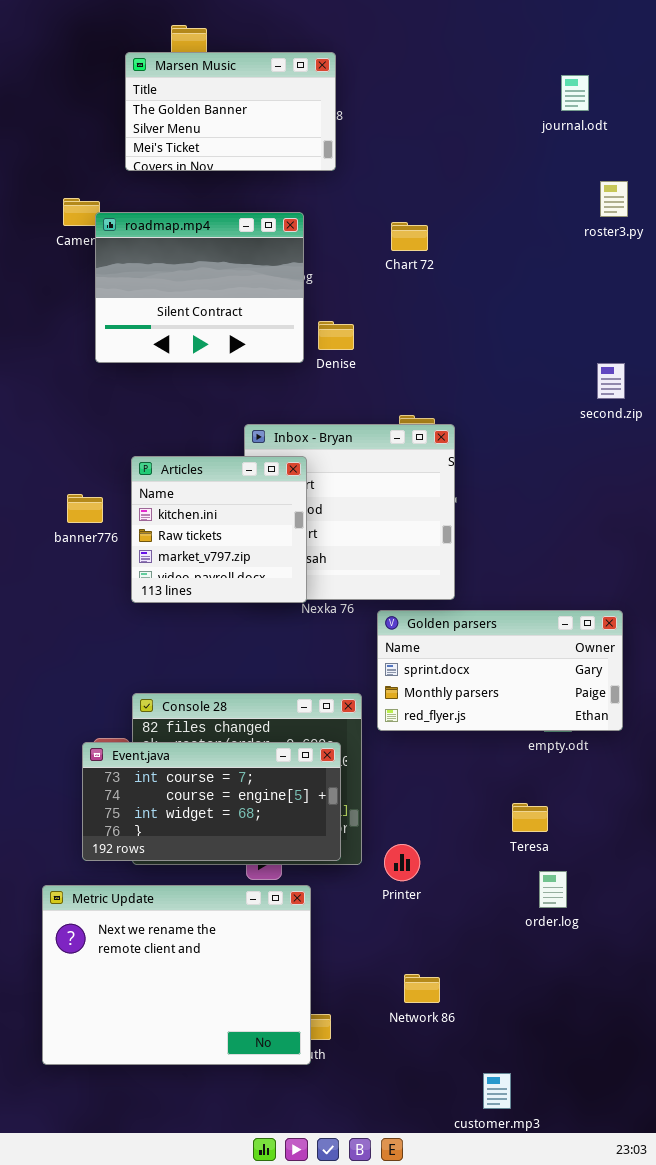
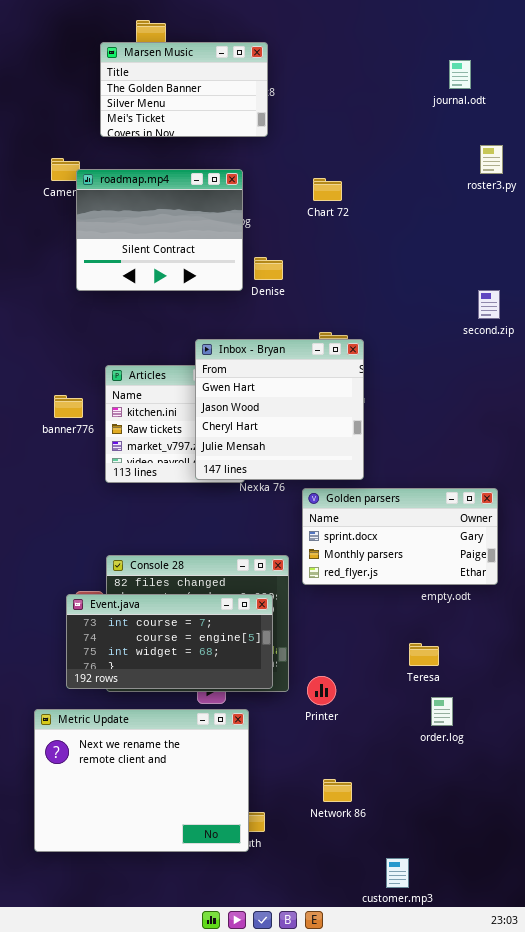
Inbox - Bryan: [244,424,455,600] -> [195,339,364,480], raised

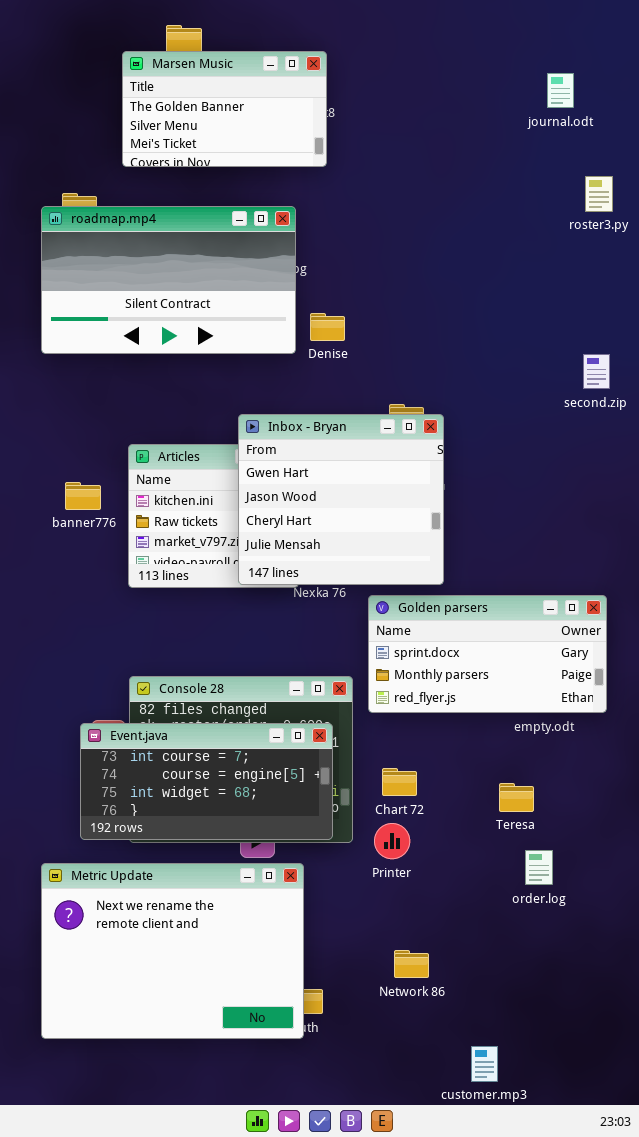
roadmap.mp4: [76,169,243,291] -> [41,206,296,354], resized
Chart 72: [313,178,342,201] -> [382,768,417,796], moved

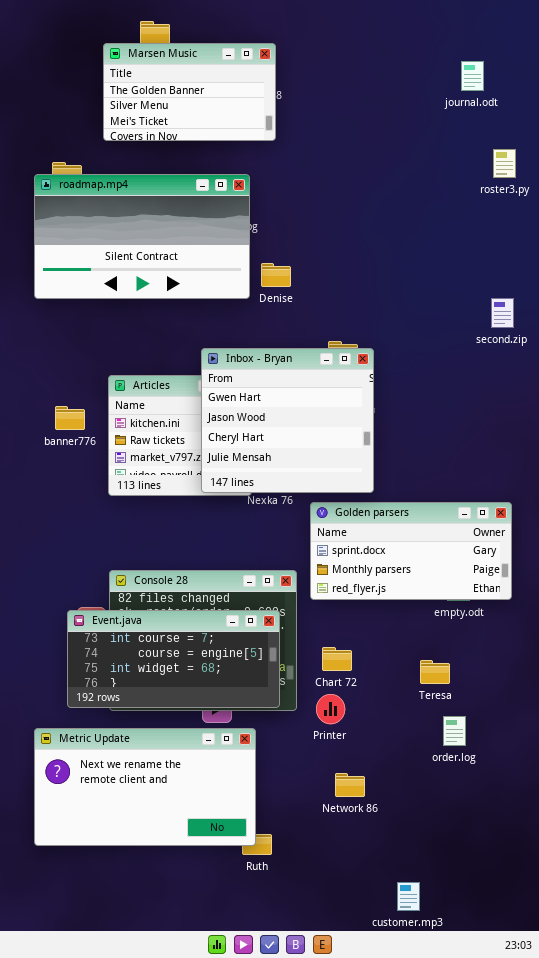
Metric Update: [41,863,304,1039] -> [34,728,256,846], resized
Network 86: [394,950,429,978] -> [335,773,365,797], moved

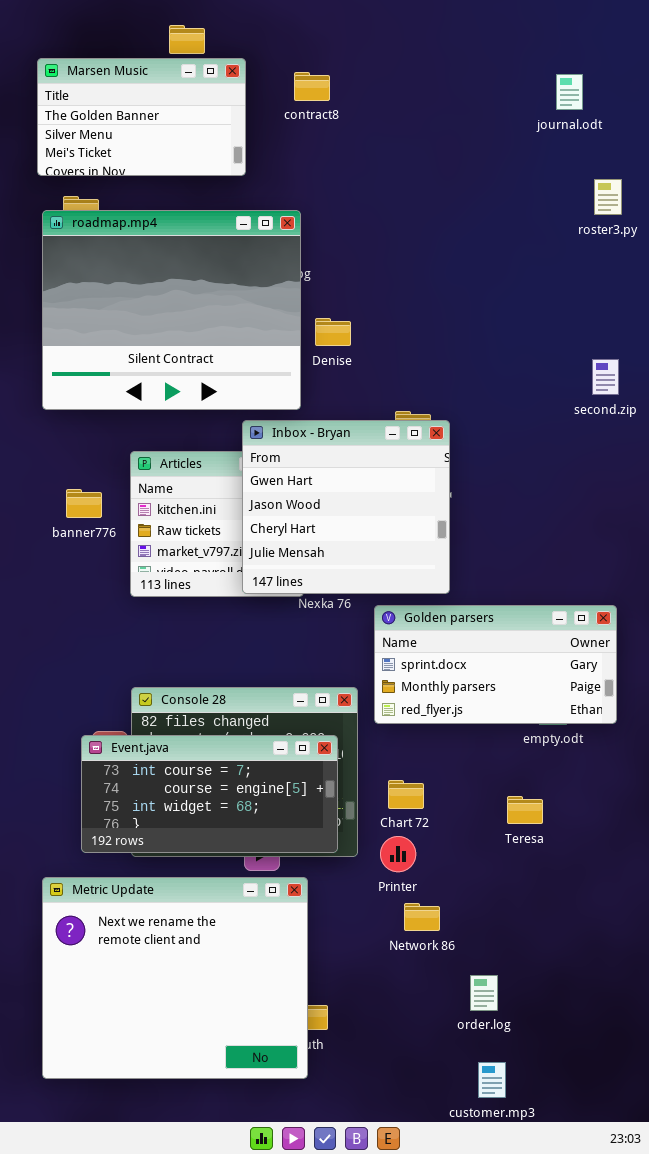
Marsen Music: [103,43,276,141] -> [37,58,246,176], moved
roadmap.mp4: [34,174,250,299] -> [42,210,301,410], resized
order.log: [443,716,466,746] -> [470,975,498,1011], moved
Metric Update: [34,728,256,846] -> [42,877,308,1079], resized
Network 86: [335,773,365,797] -> [404,903,440,931], moved

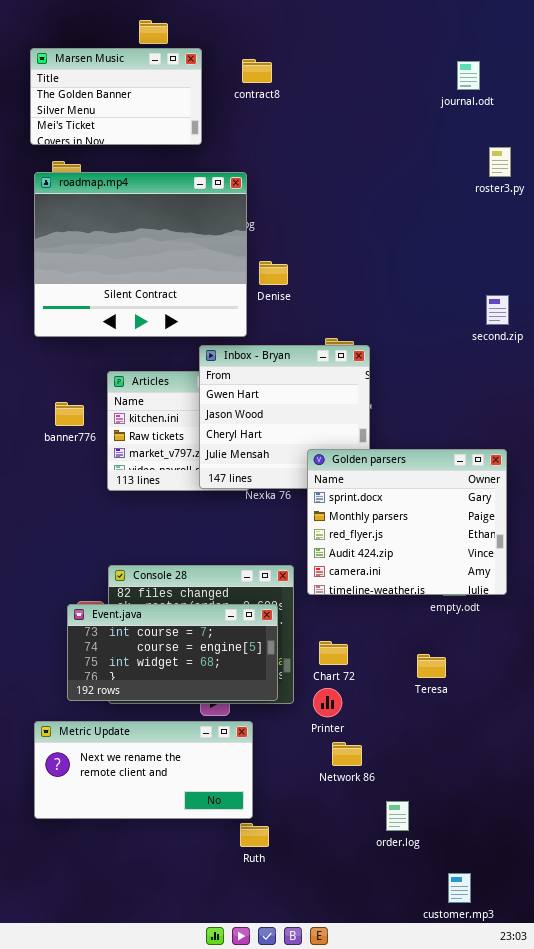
Golden parsers: [374,605,617,724] -> [307,449,507,595], resized
Metric Update: [42,877,308,1079] -> [34,721,253,819], resized
customer.mp3: [478,1062,506,1098] -> [448,873,471,903], moved

